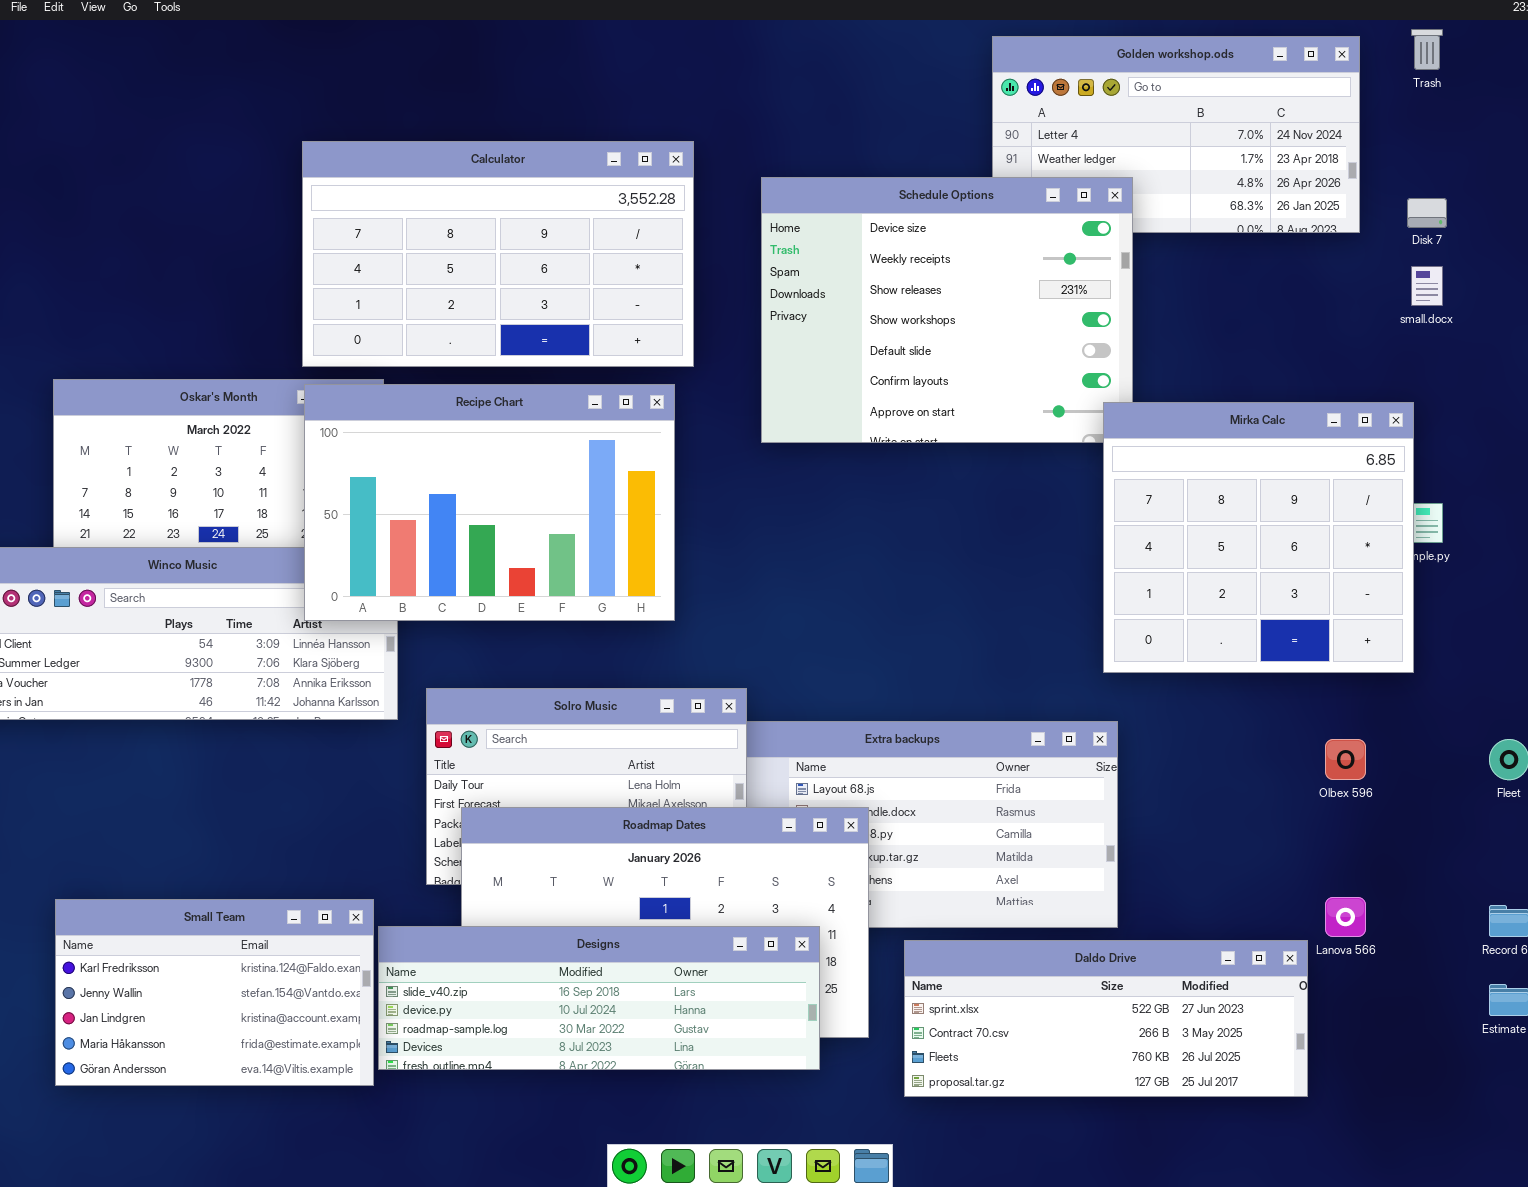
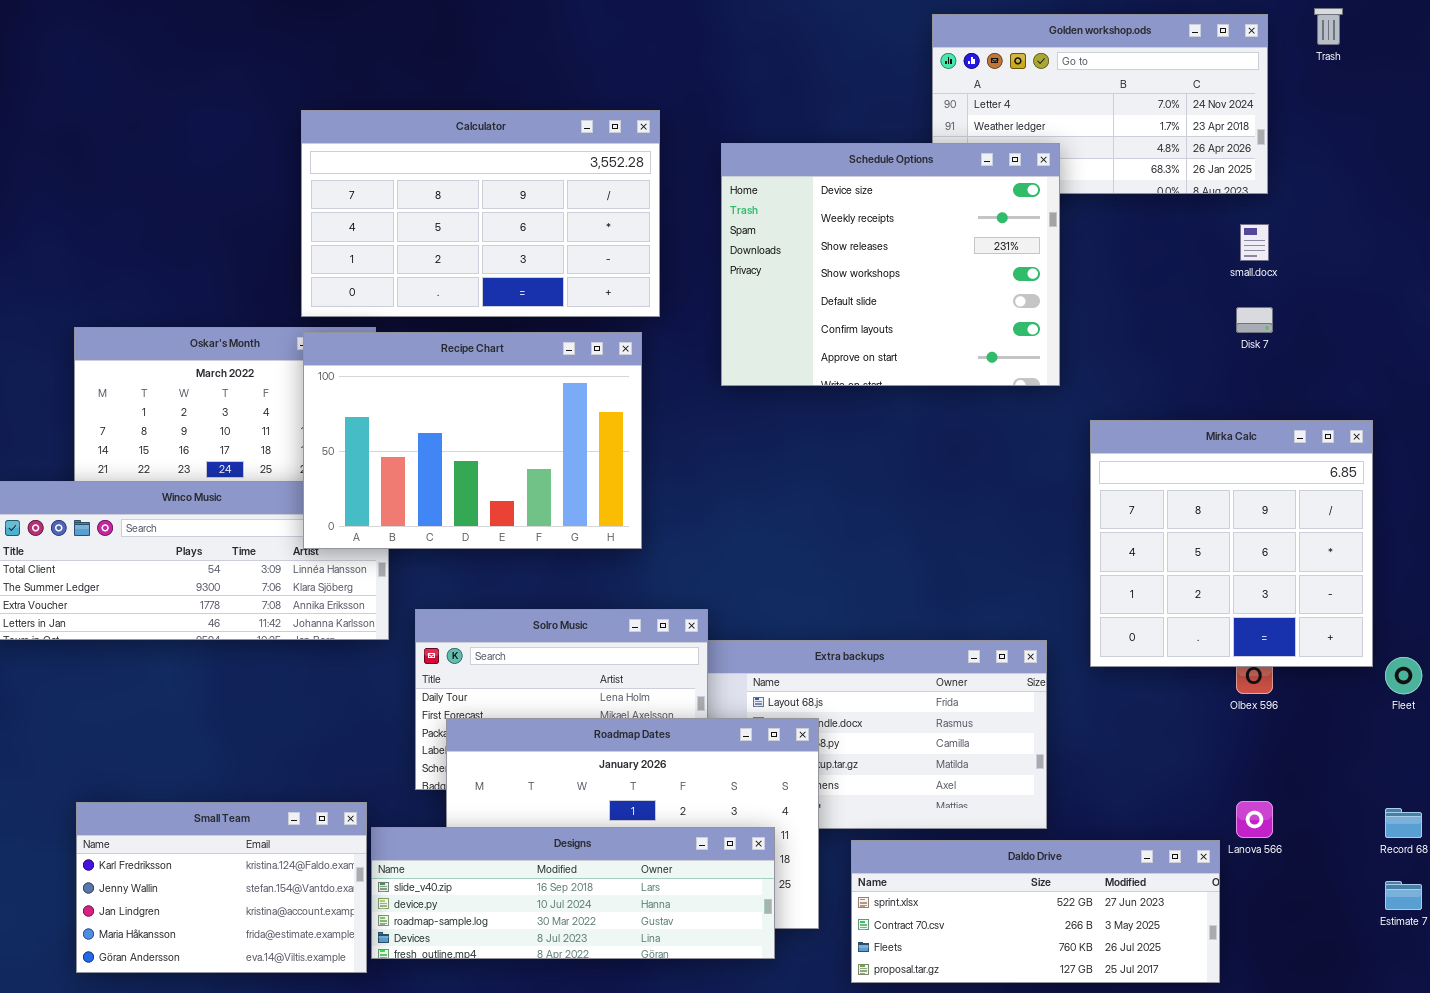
Disk 7: [1407,198,1447,228] -> [1236,307,1273,333], moved
small.docx: [1411,266,1443,306] -> [1240,224,1269,261], moved
Mirka Calc: [1103,402,1414,673] -> [1090,420,1373,667], moved

